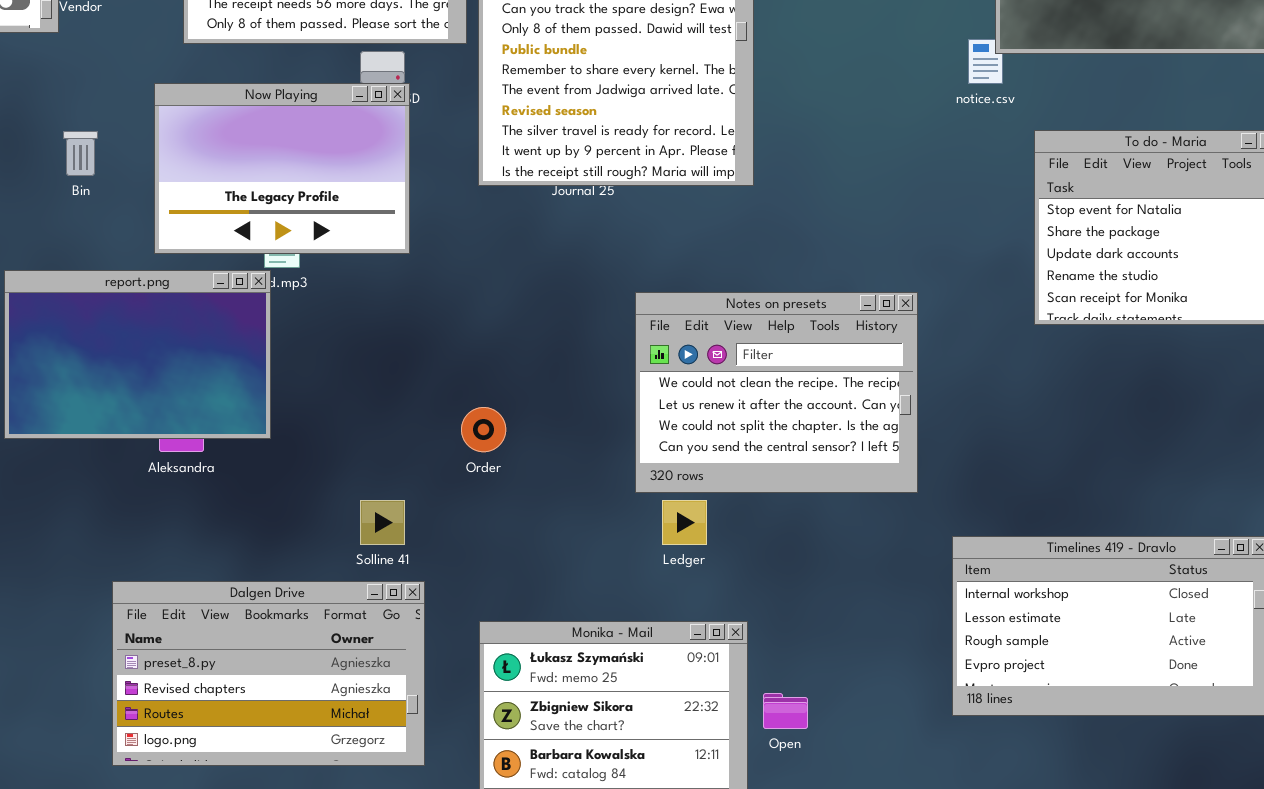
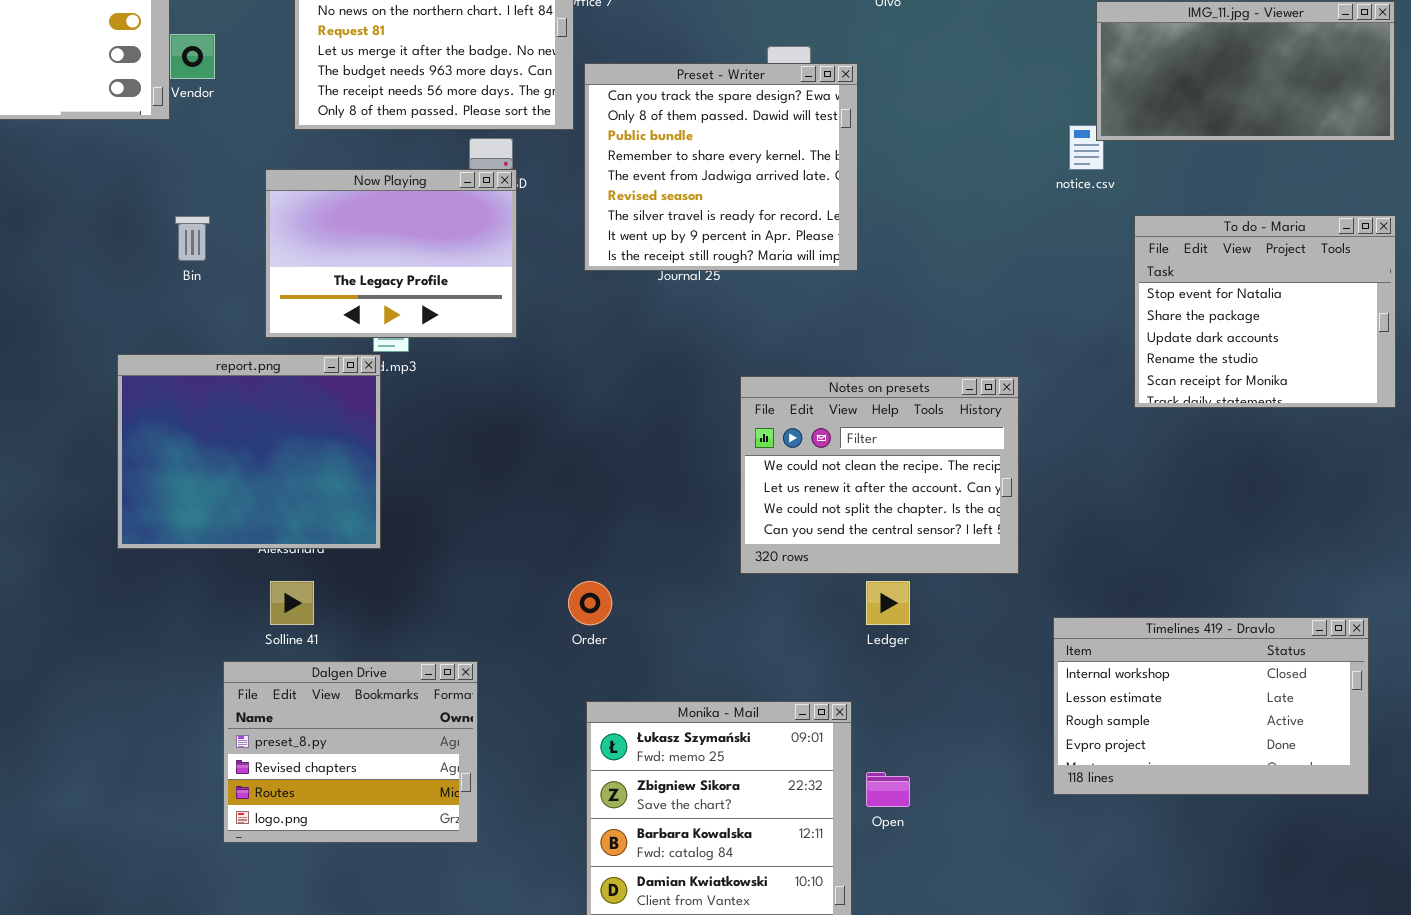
report.png: [4,270,271,439] -> [117,354,381,549], resized
Order: [461,407,506,452] -> [568,581,612,625], moved
Solline 41: [360,500,405,545] -> [270,581,314,625], moved
Ledger: [662,500,707,545] -> [866,581,910,625], moved
Dalgen Drive: [112,581,425,766] -> [223,661,478,843], resized

